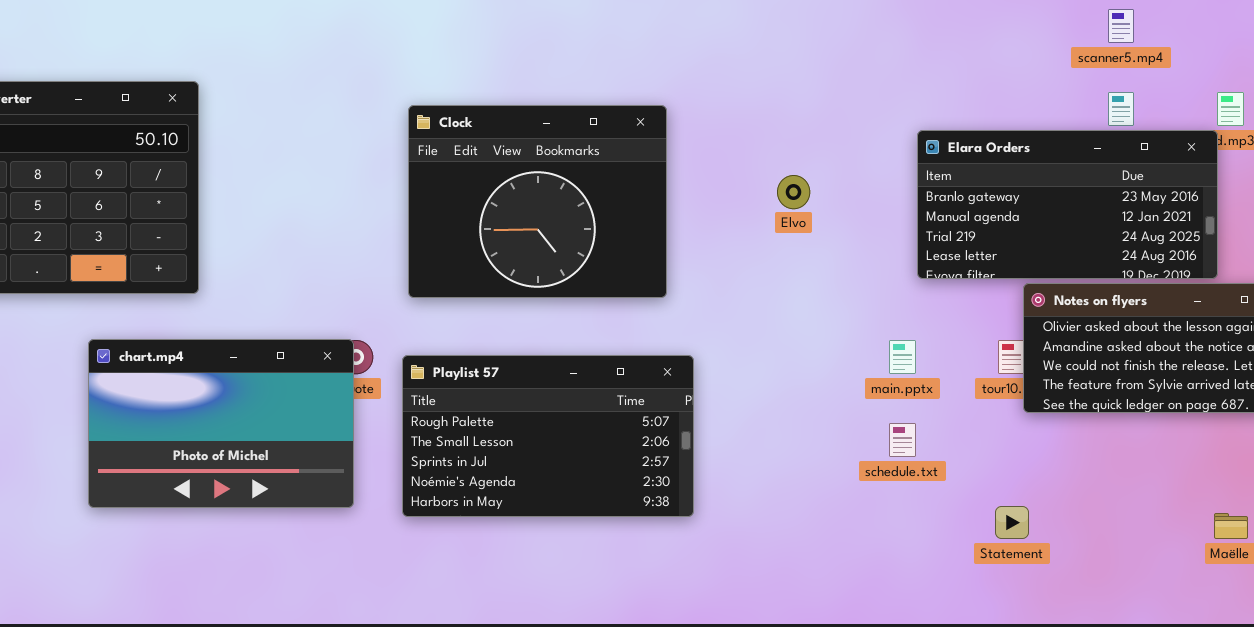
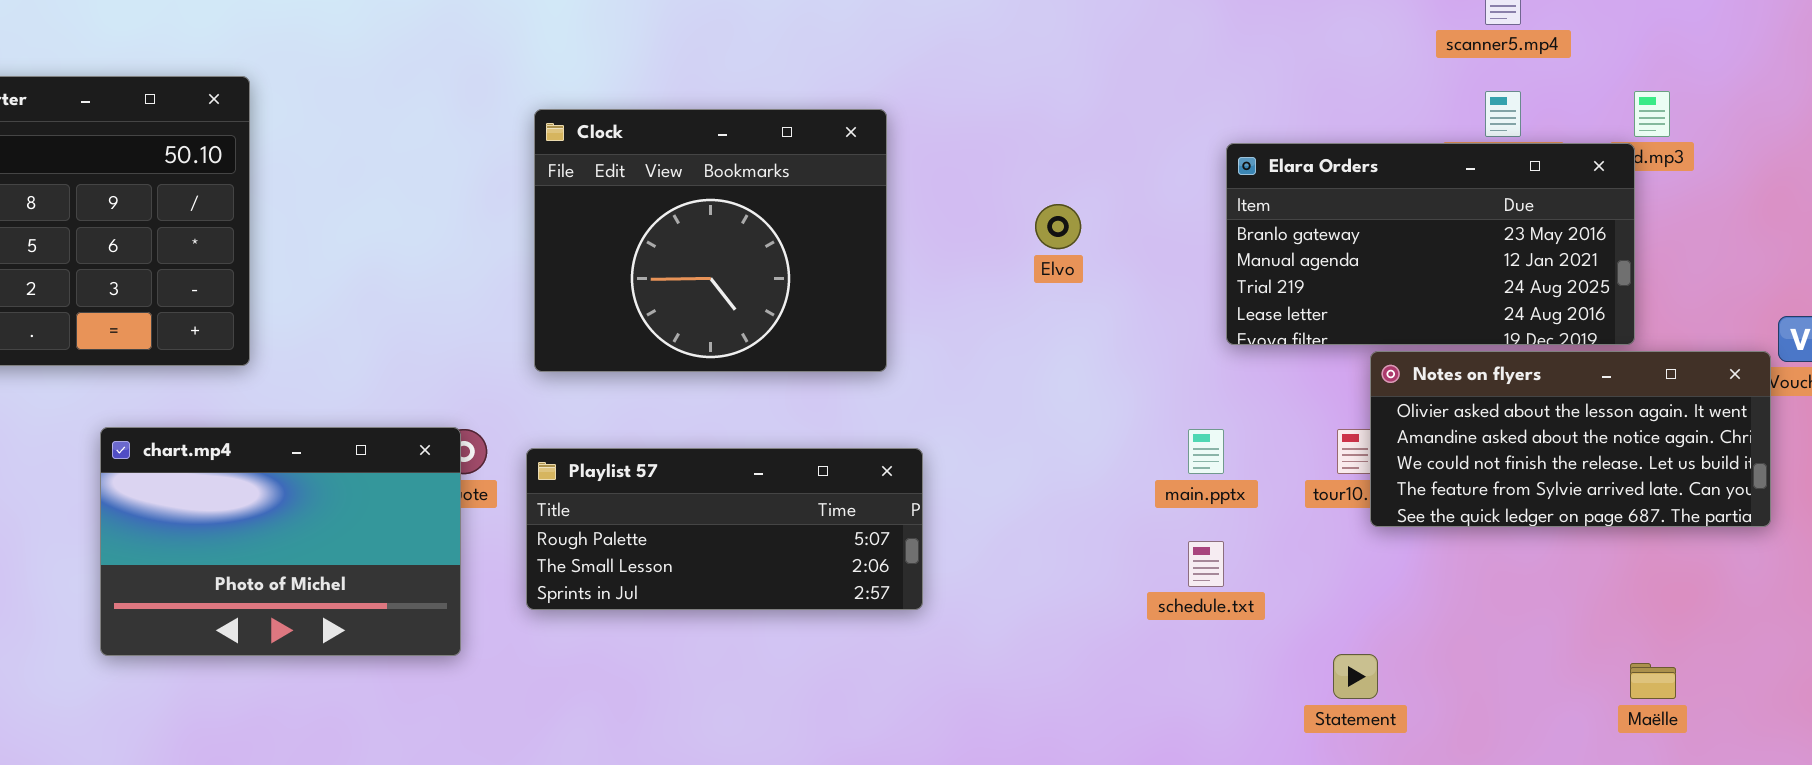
Playlist 57: [402,355,694,517] -> [526,448,923,610], resized

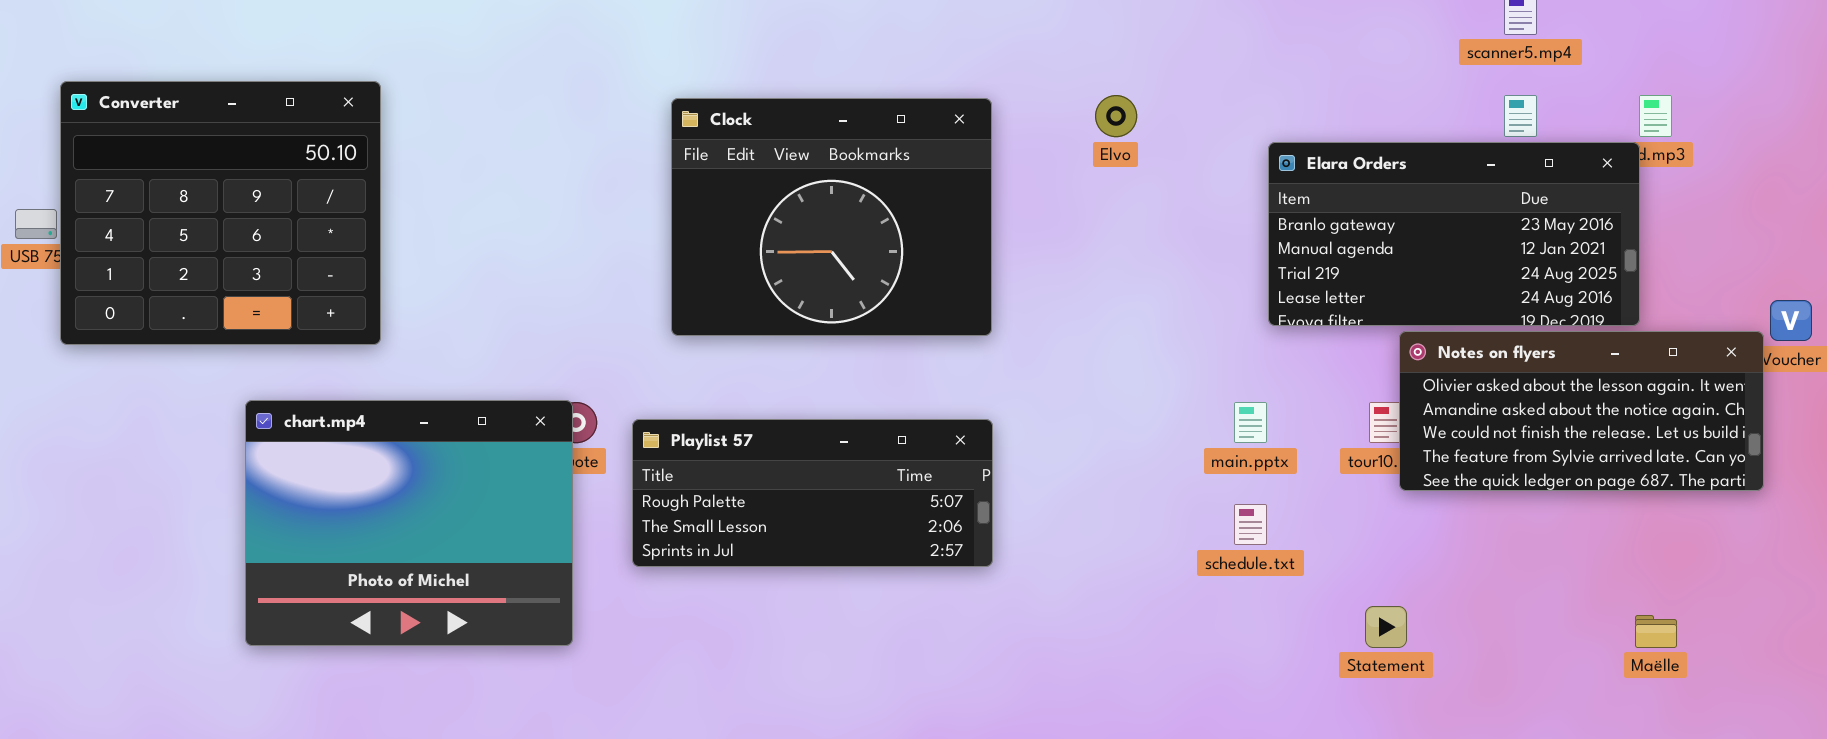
Clock: [534,109,887,372] -> [671,98,992,336], moved
Elvo: [1035,204,1081,249] -> [1095,95,1137,137], moved
chart.mp4: [100,427,461,656] -> [245,400,573,646], resized

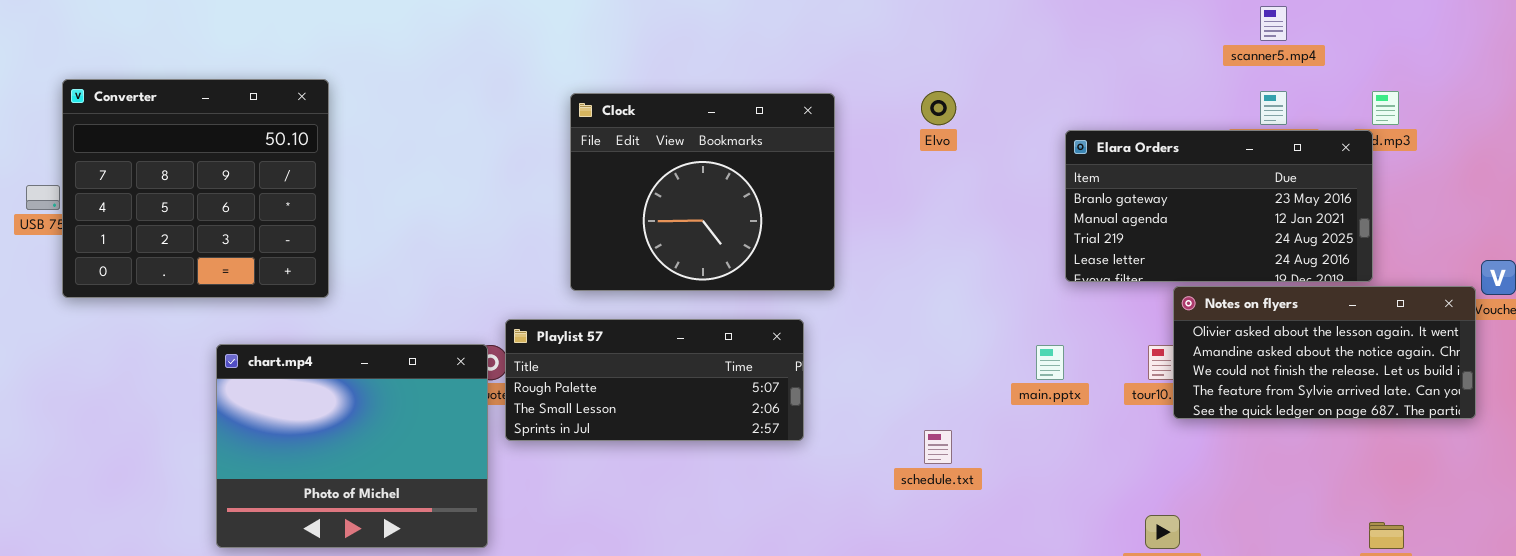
Playlist 57: [632,419,993,567] -> [505,319,804,441], moved
schedule.txt: [1234,504,1267,545] -> [924,430,952,464], moved

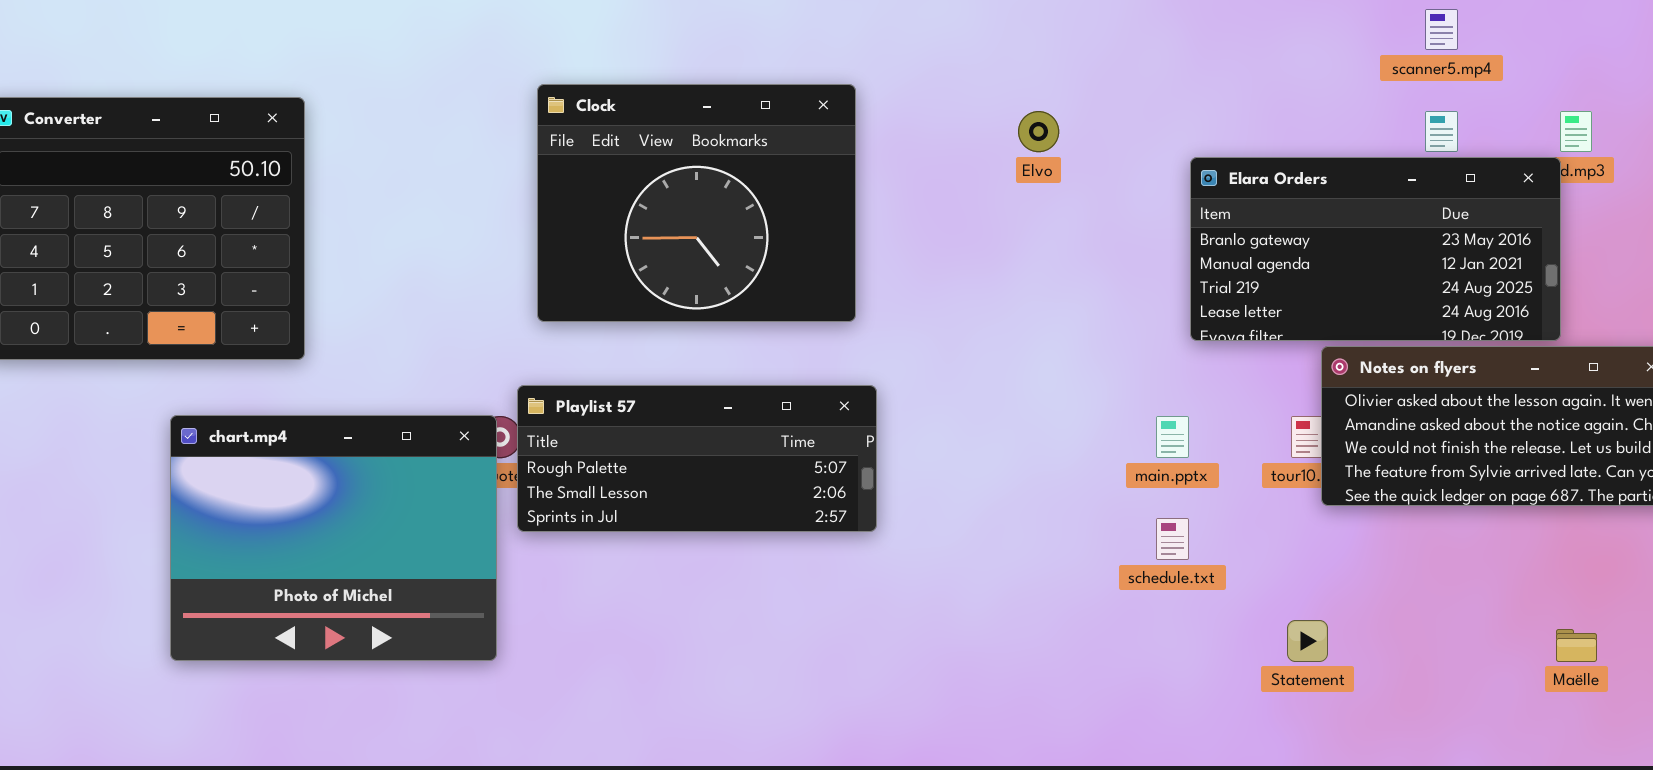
Clock: [570,93,835,291] -> [537,84,856,322], moved
schedule.txt: [924,430,952,464] -> [1156,518,1189,560], moved

